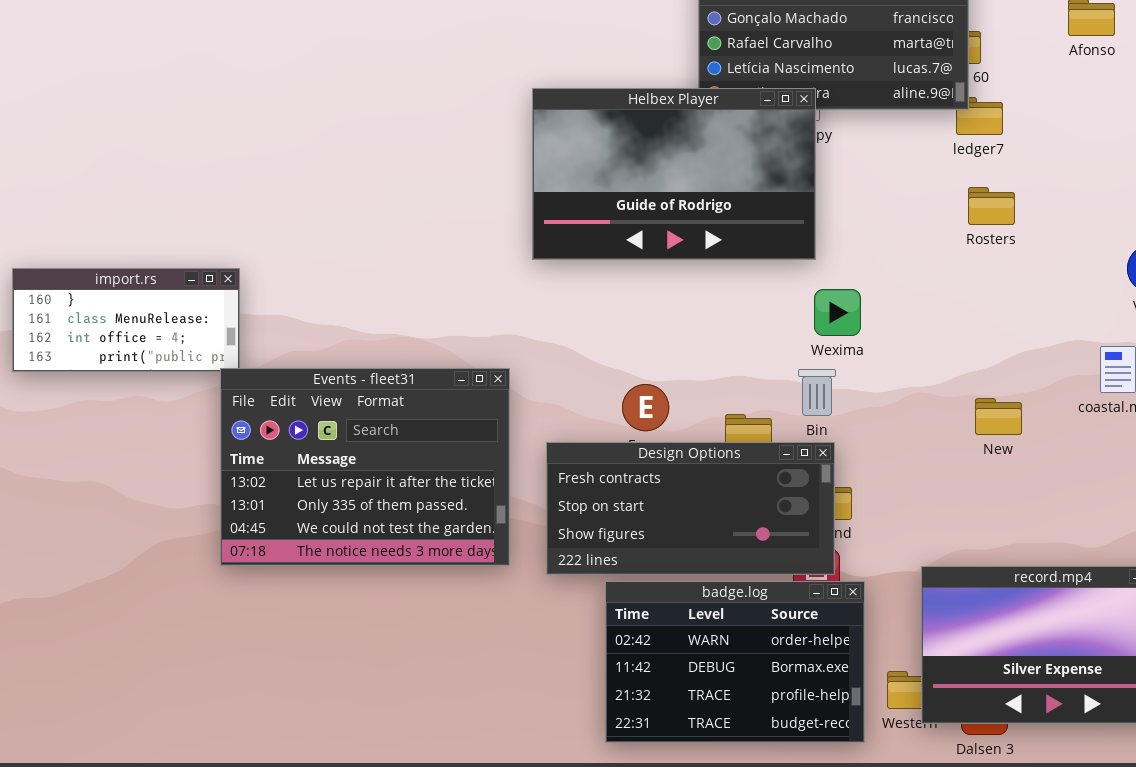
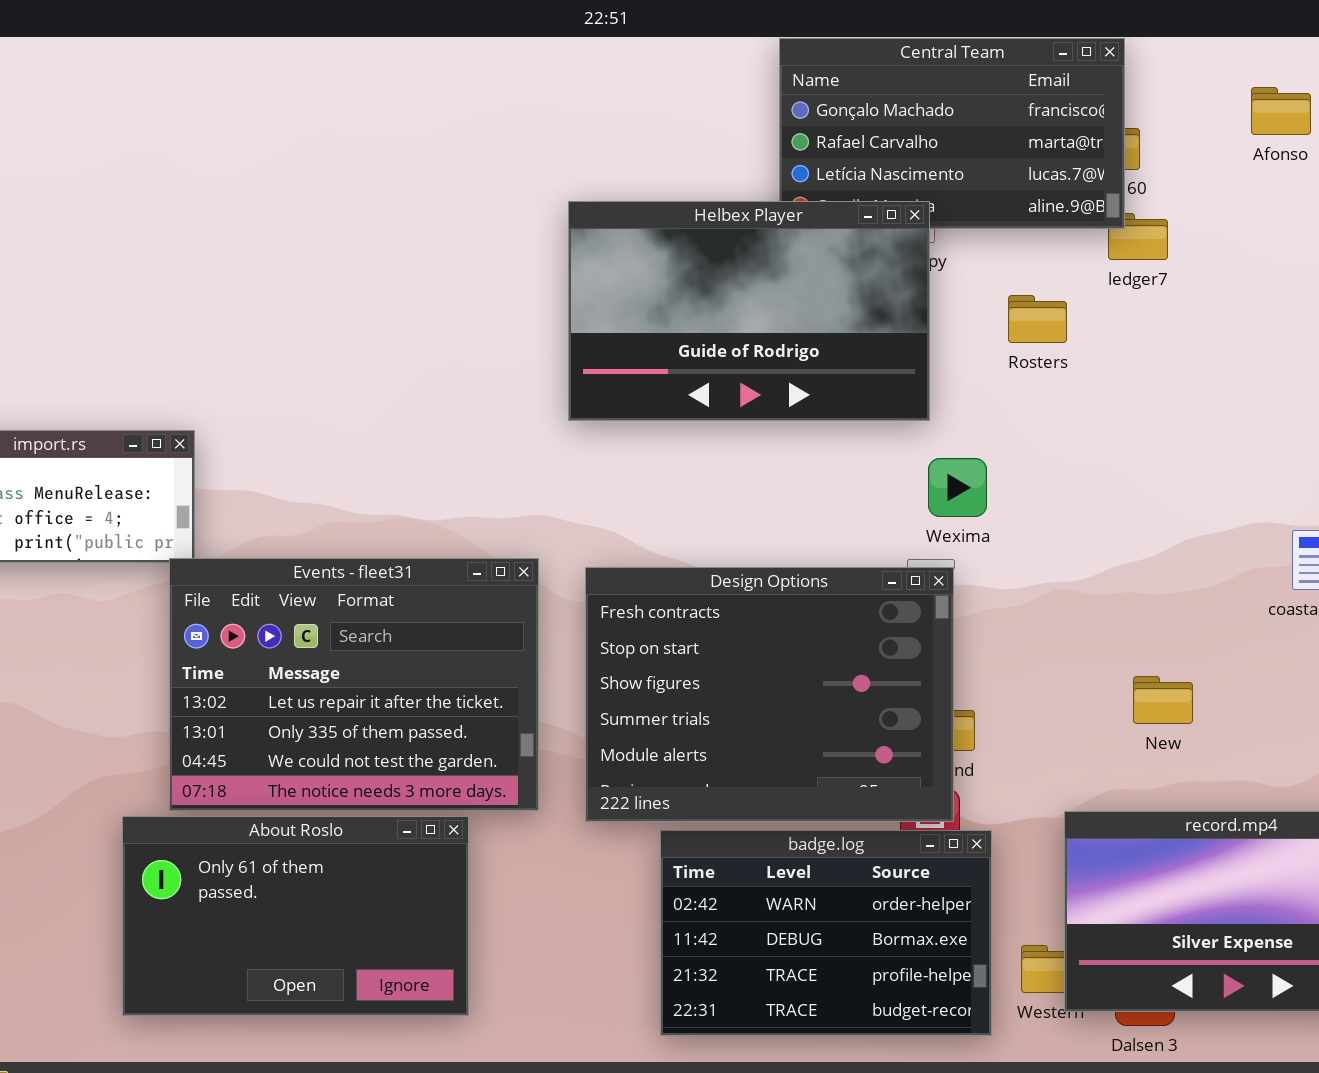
Rosters: [968,187,1015,225] -> [1008,295,1067,343], moved
New: [975,398,1022,435] -> [1133,676,1193,724], moved
Design Options: [546,442,835,575] -> [585,567,954,822], resized
About Roslo: none -> [122,816,469,1016], opened

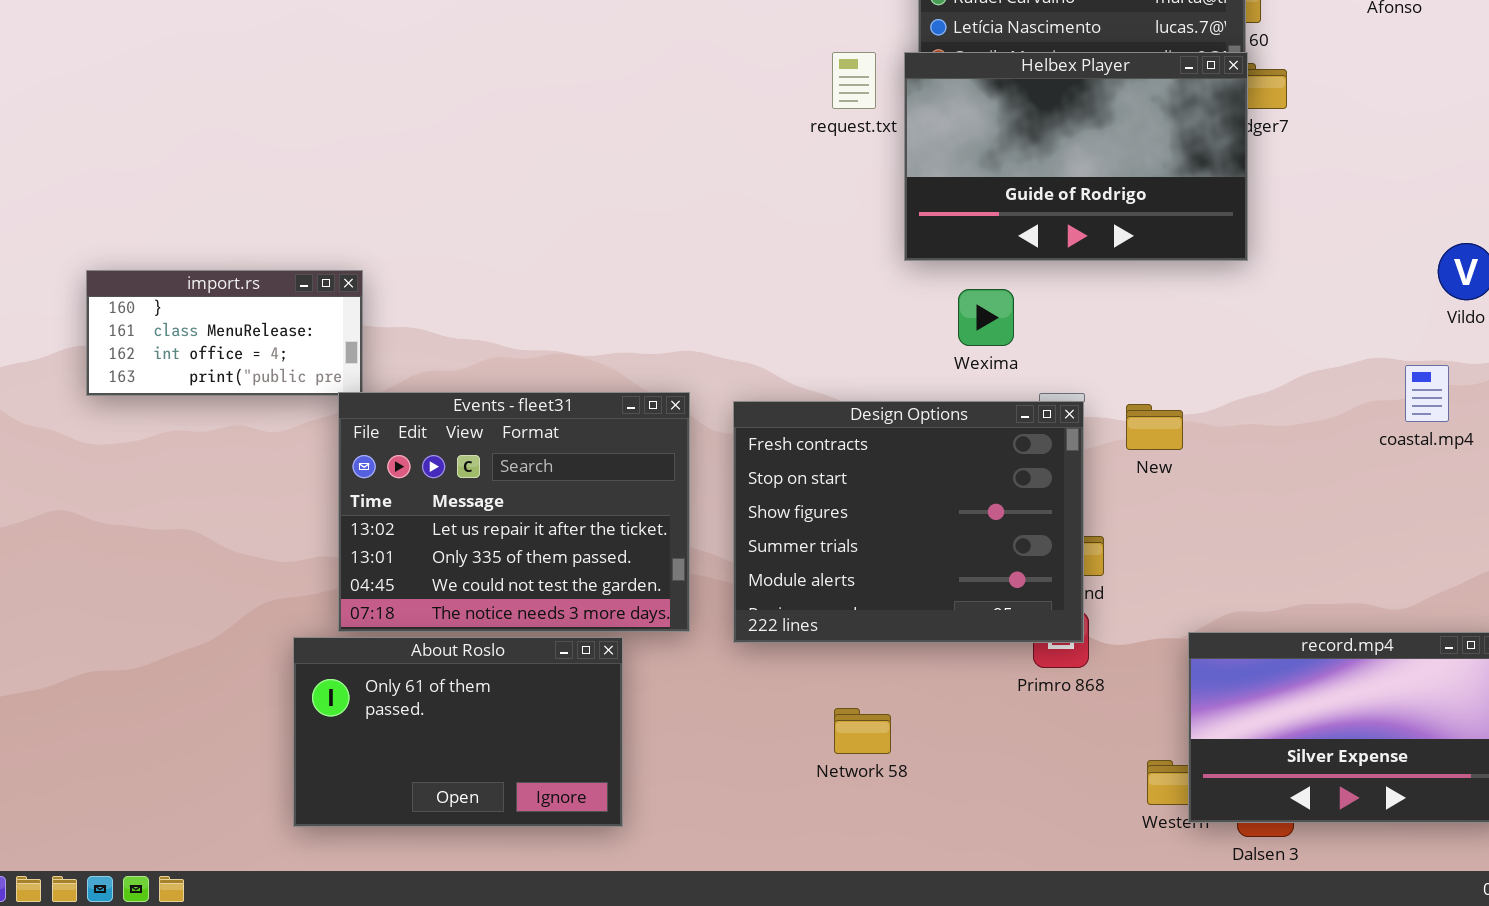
Helbex Player: [568,201,930,421] -> [904,52,1248,261], moved
Wexima: [928,458,987,517] -> [958,289,1014,346], moved
New: [1133,676,1193,724] -> [1126,404,1183,450], moved
badge.log: [660,830,992,1036] -> none, closed

